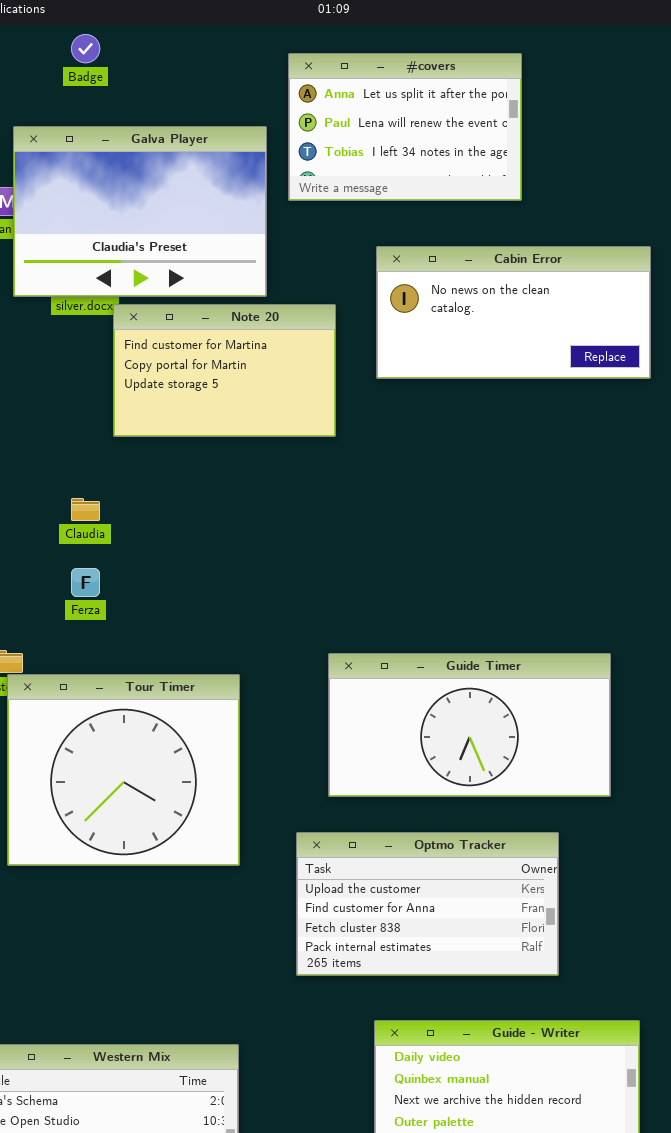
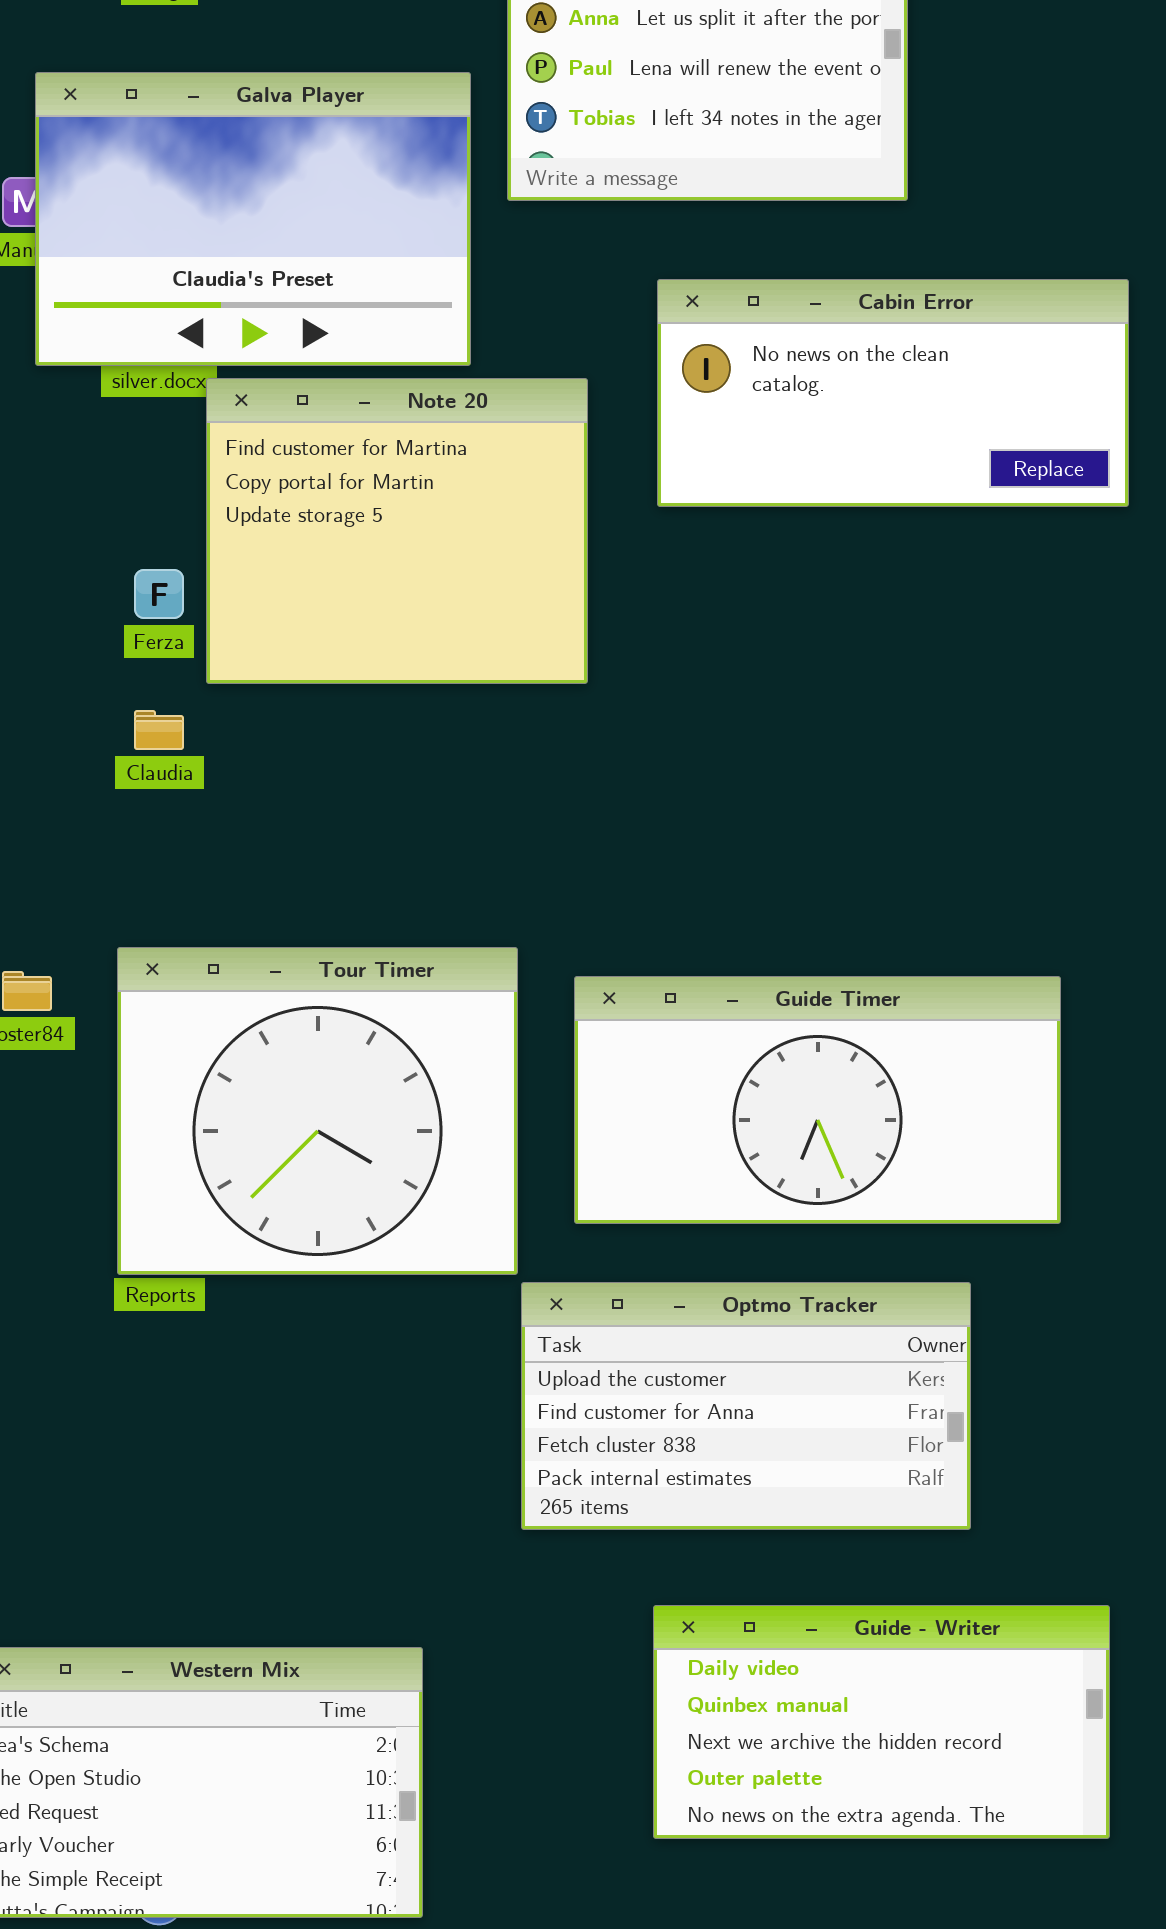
Note 20: [113,304,336,437] -> [206,378,588,684], resized
Ferza: [71,568,100,597] -> [134,569,184,619], moved
Tour Timer: [7,674,240,866] -> [117,947,518,1275], moved

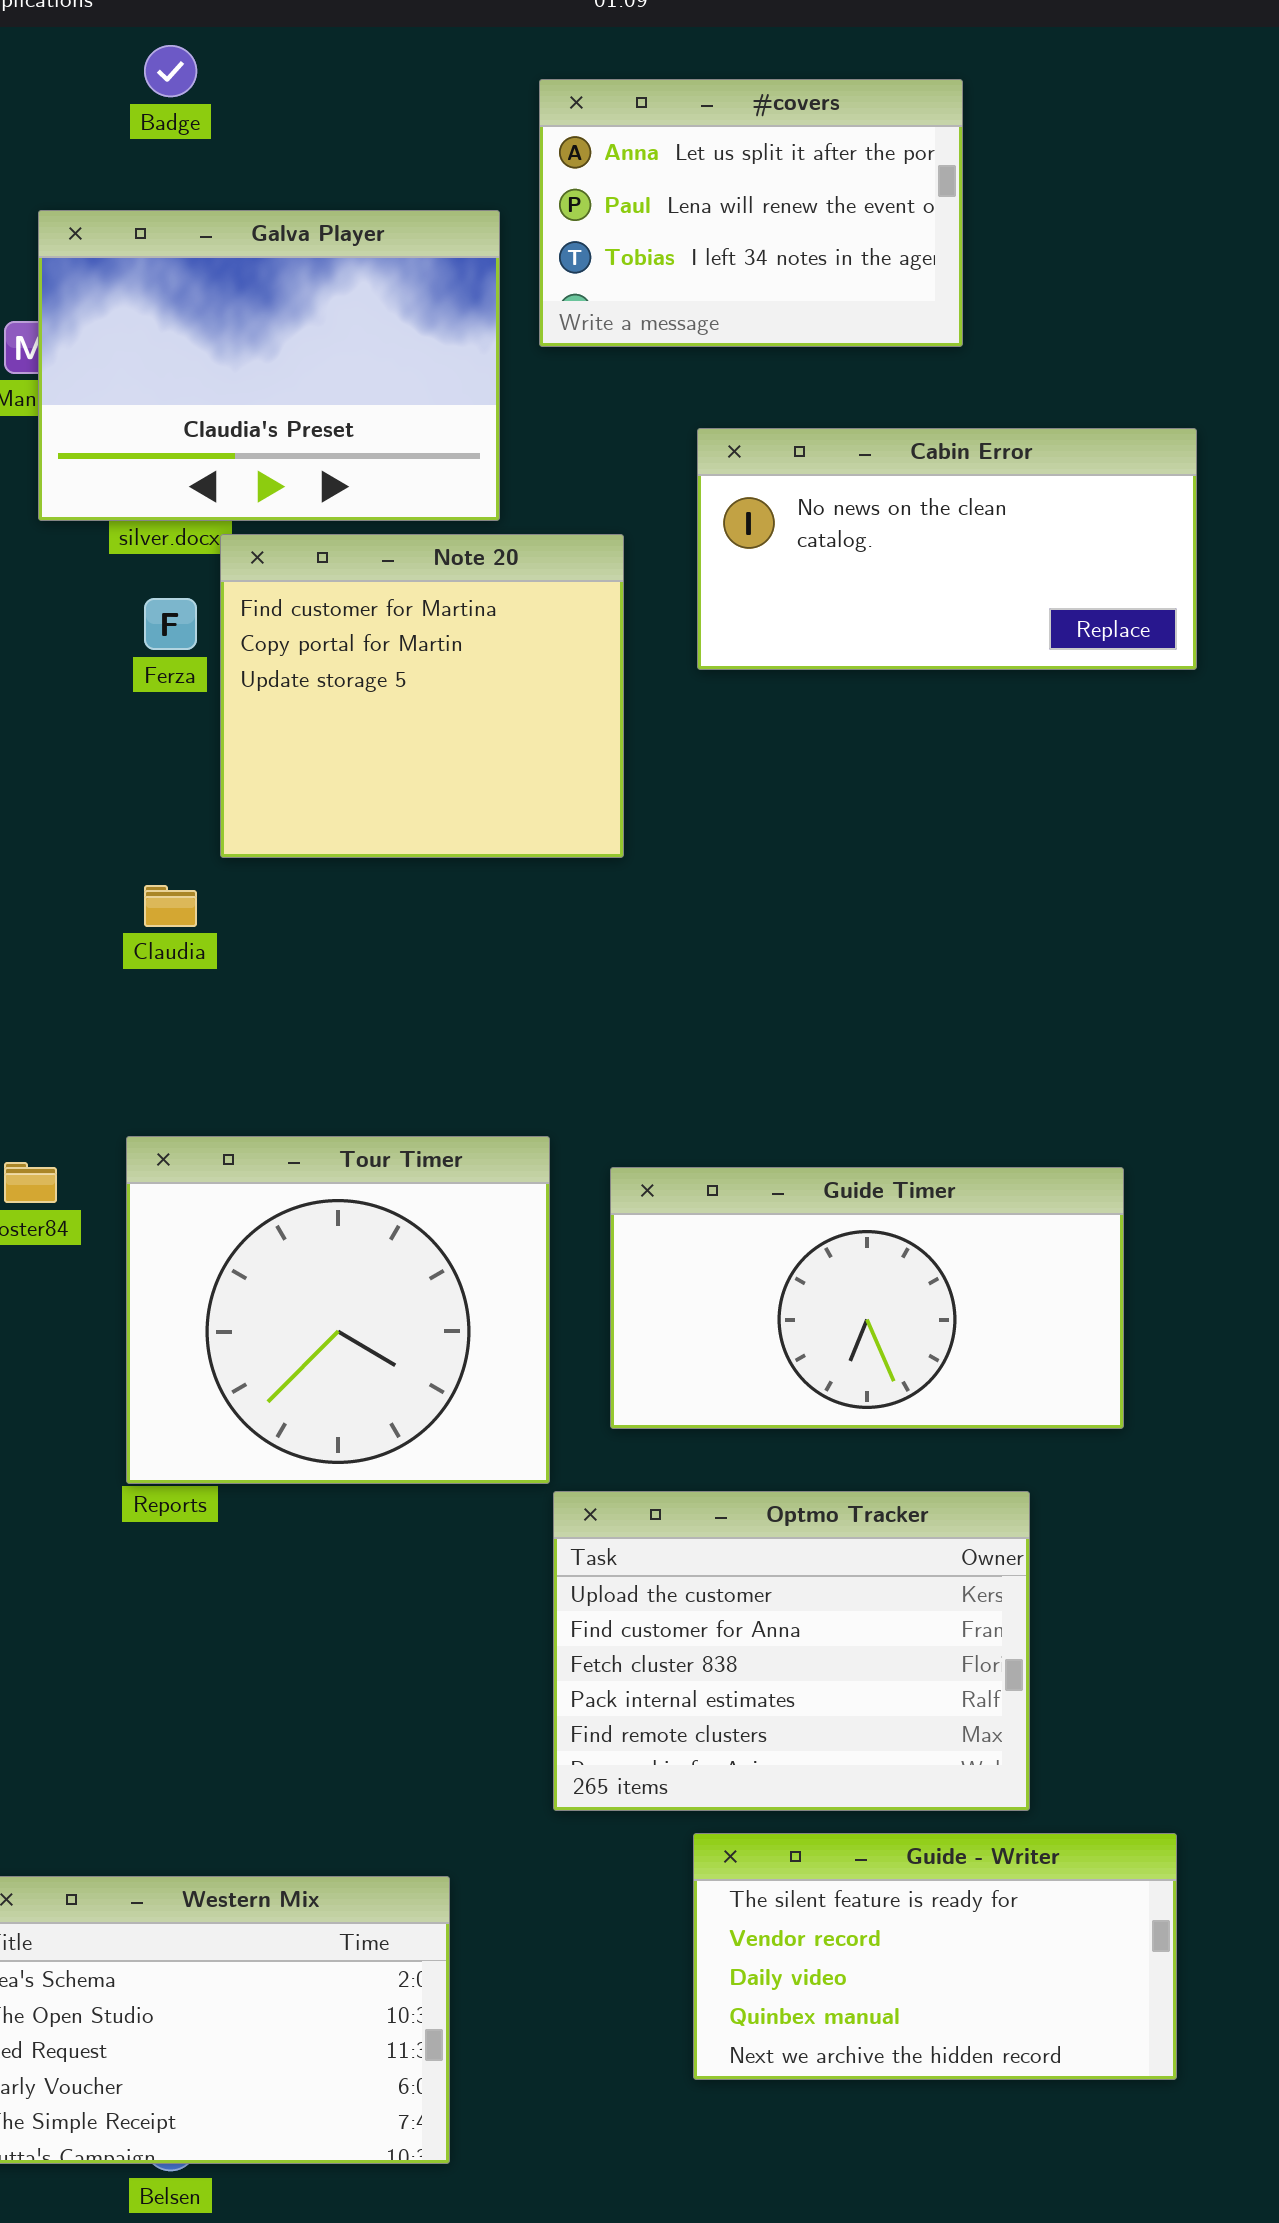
Ferza: [134,569,184,619] -> [144,598,197,650], moved
Optmo Tracker: [521,1282,971,1530] -> [553,1491,1030,1811], resized
Guide - Writer: [653,1605,1110,1839] -> [693,1833,1177,2080], scrolled up 2 rows

